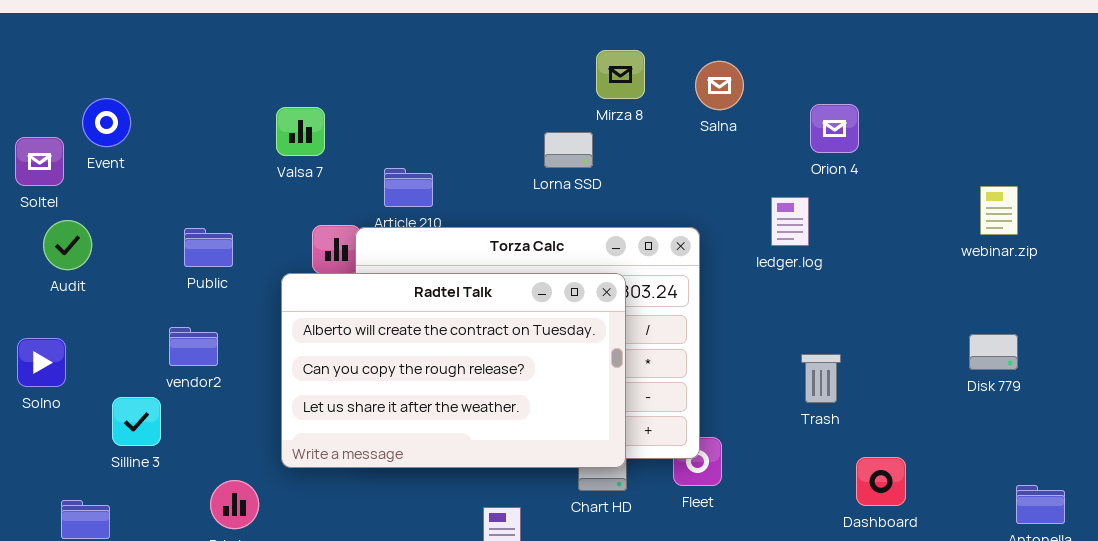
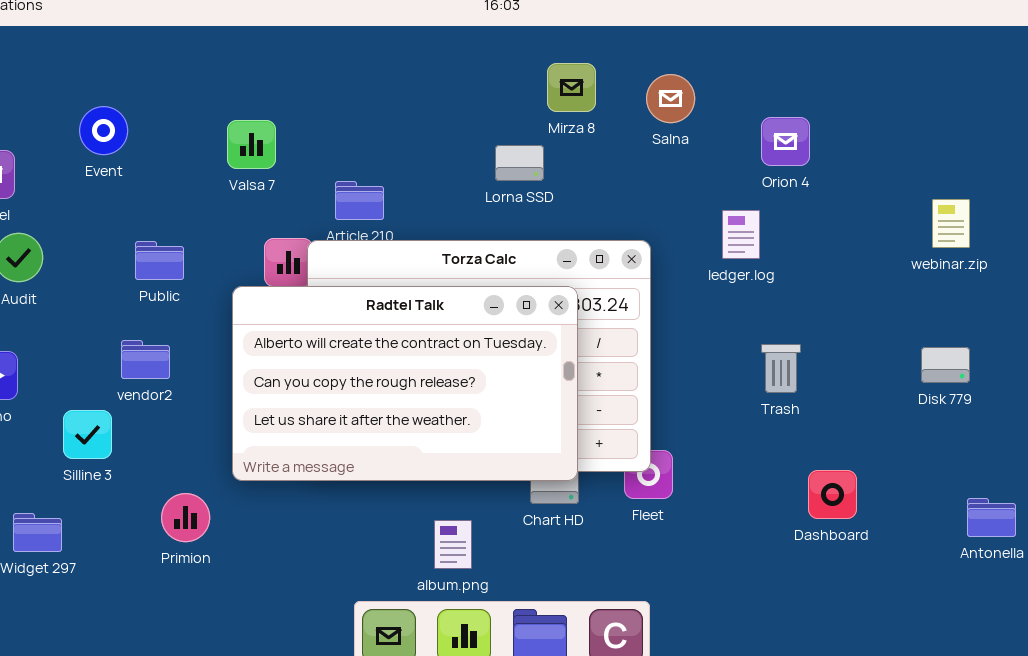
Event: [82,98,131,147] -> [79,106,128,155], moved
Trash: [801,354,841,403] -> [761,344,801,393], moved

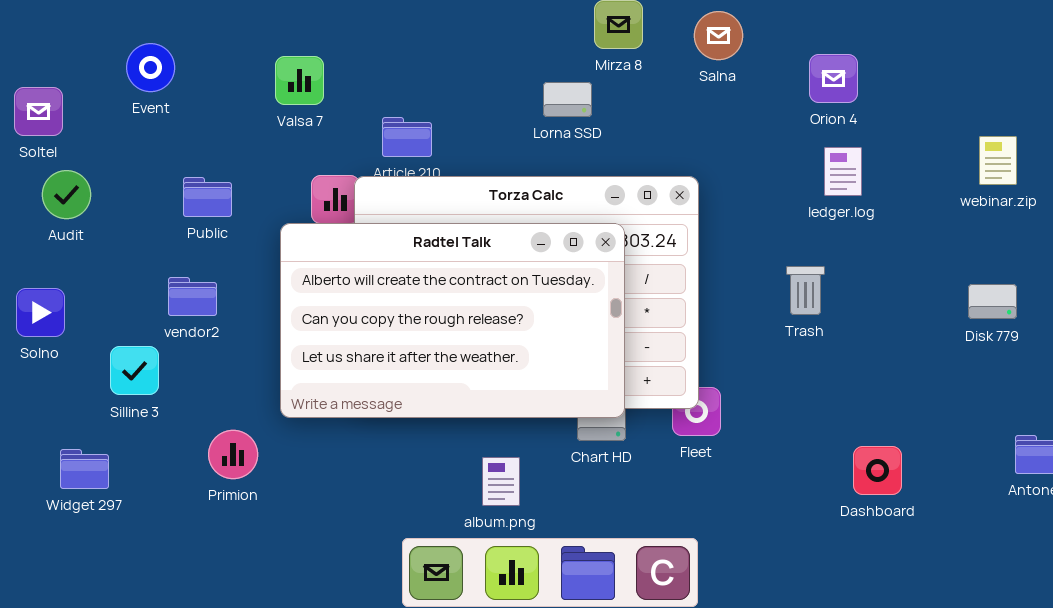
ledger.log: [722,210,760,259] -> [824,147,862,196], moved
Trash: [761,344,801,393] -> [786,266,825,315], moved
Dashboard: [808,470,857,519] -> [853,446,902,495], moved

